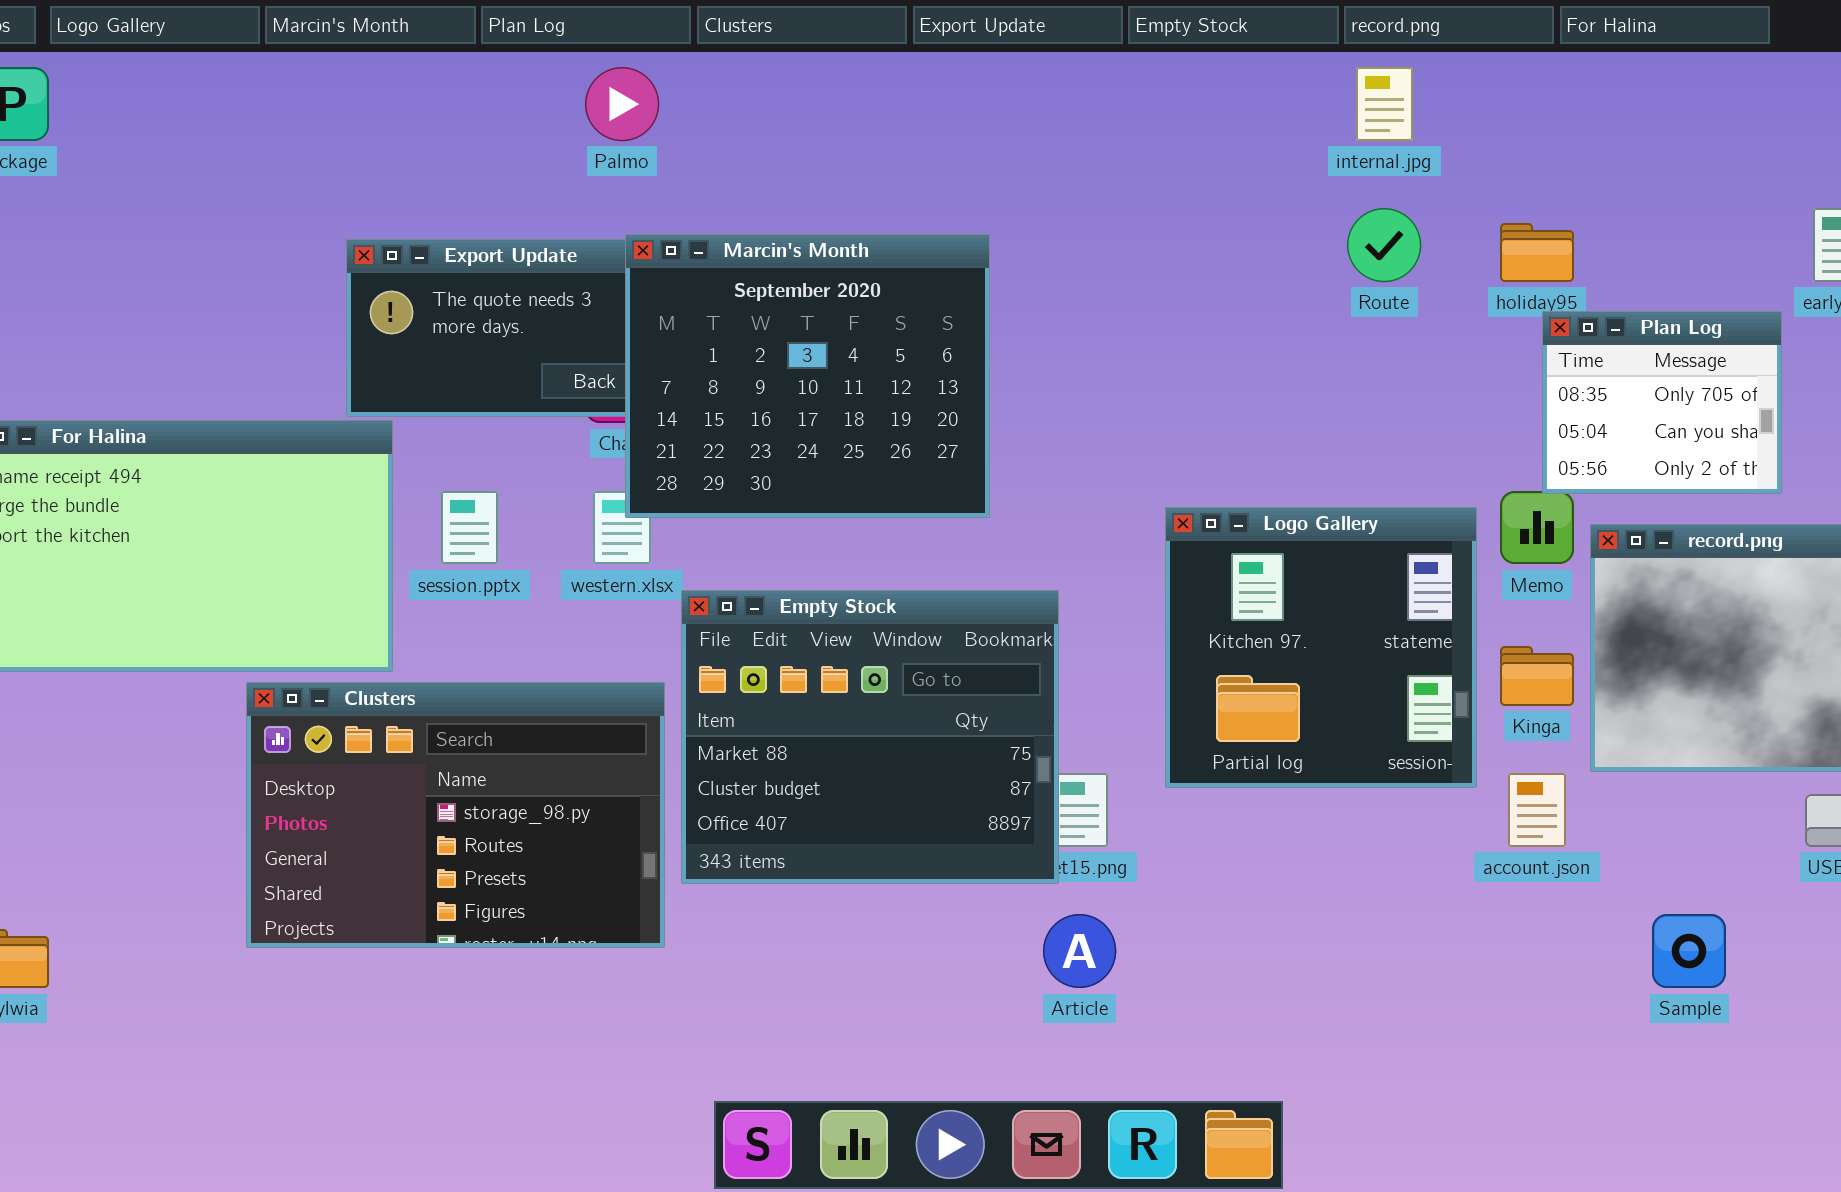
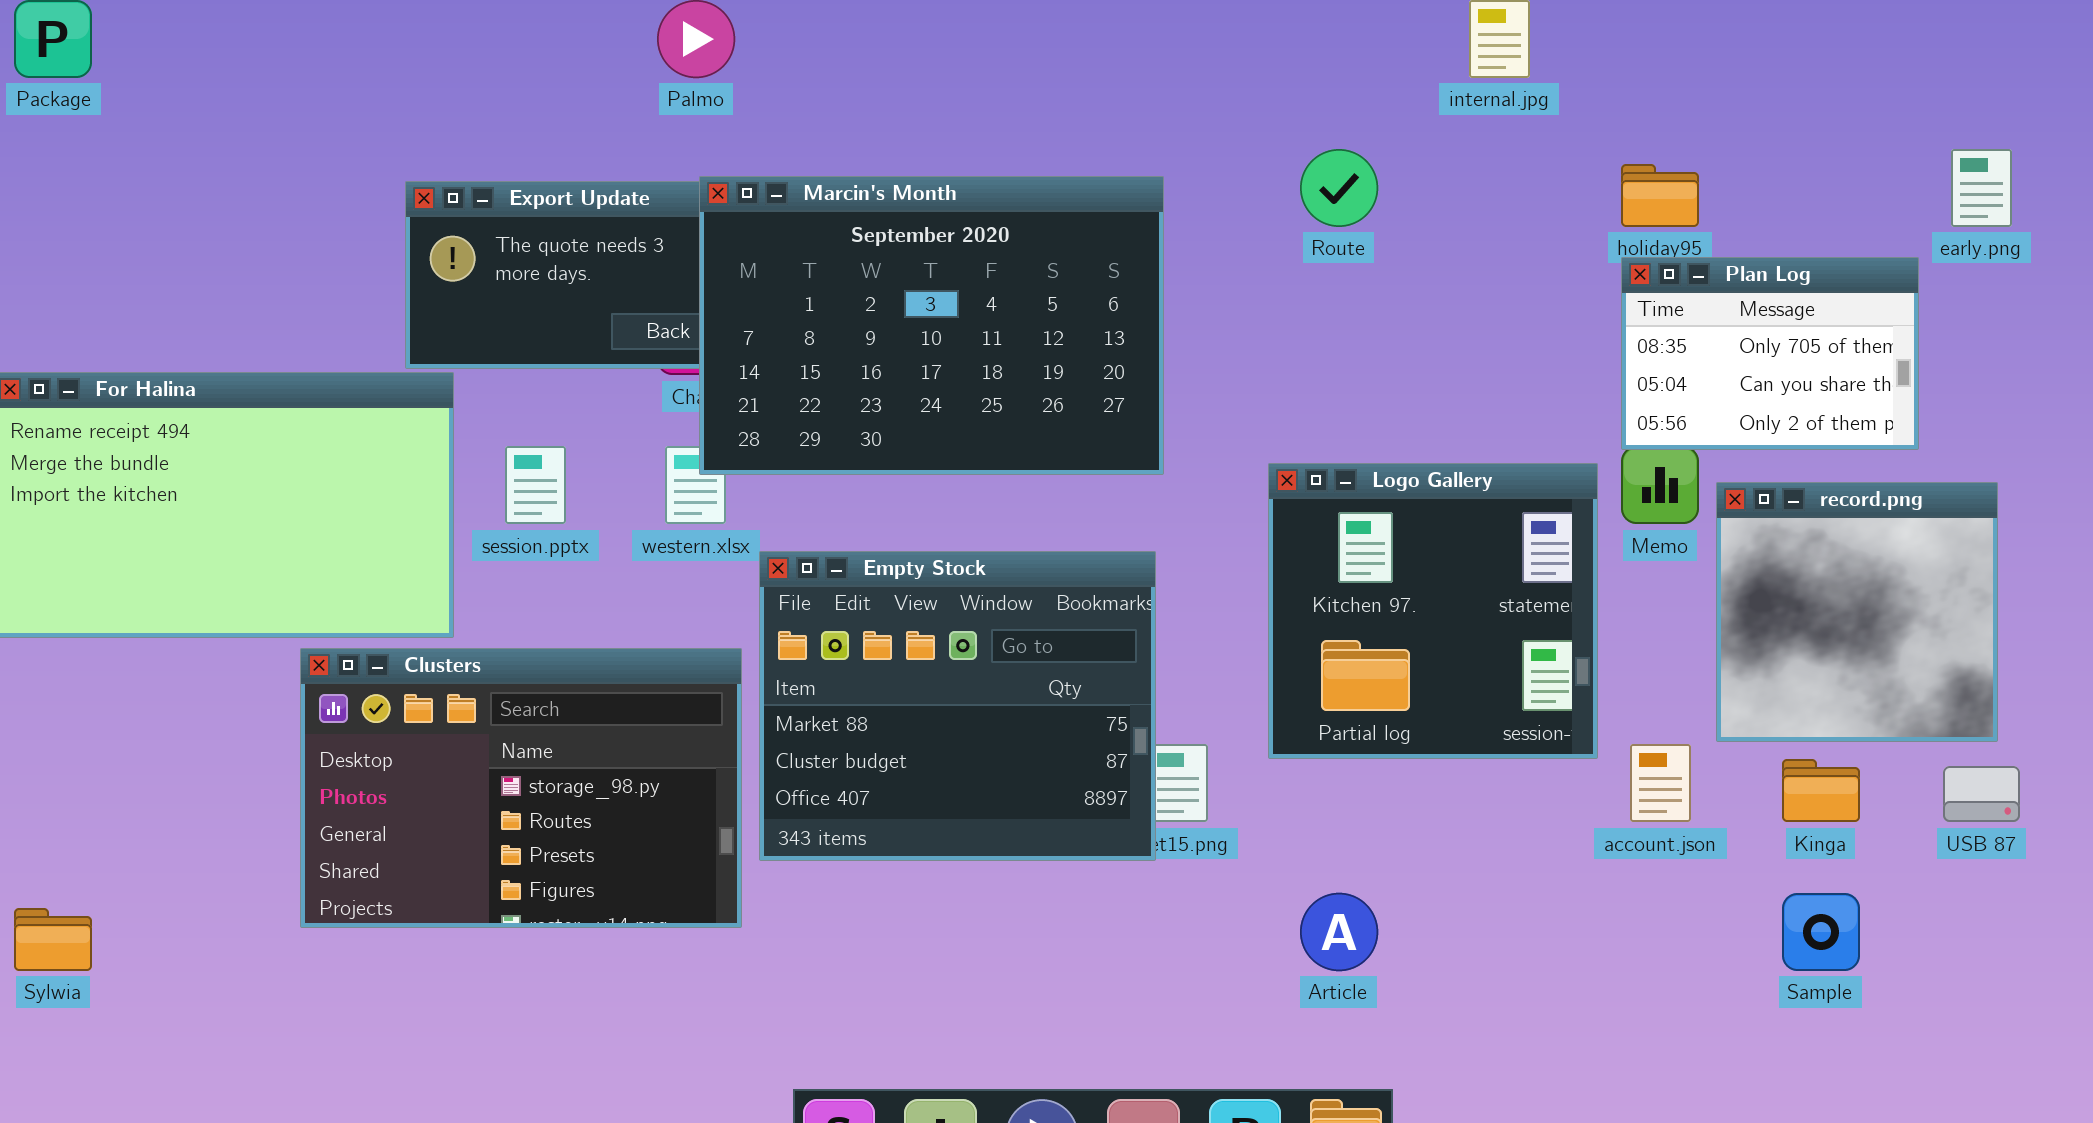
Route: [1347,208,1421,282] -> [1300,149,1378,227], moved
Marcin's Month: [625,234,990,518] -> [699,176,1164,475], resized
Plan Log: [1542,311,1782,494] -> [1621,257,1919,450], resized
Kinga: [1500,646,1574,706] -> [1782,759,1860,822], moved
Article: [1043,914,1116,988] -> [1300,893,1378,971], moved

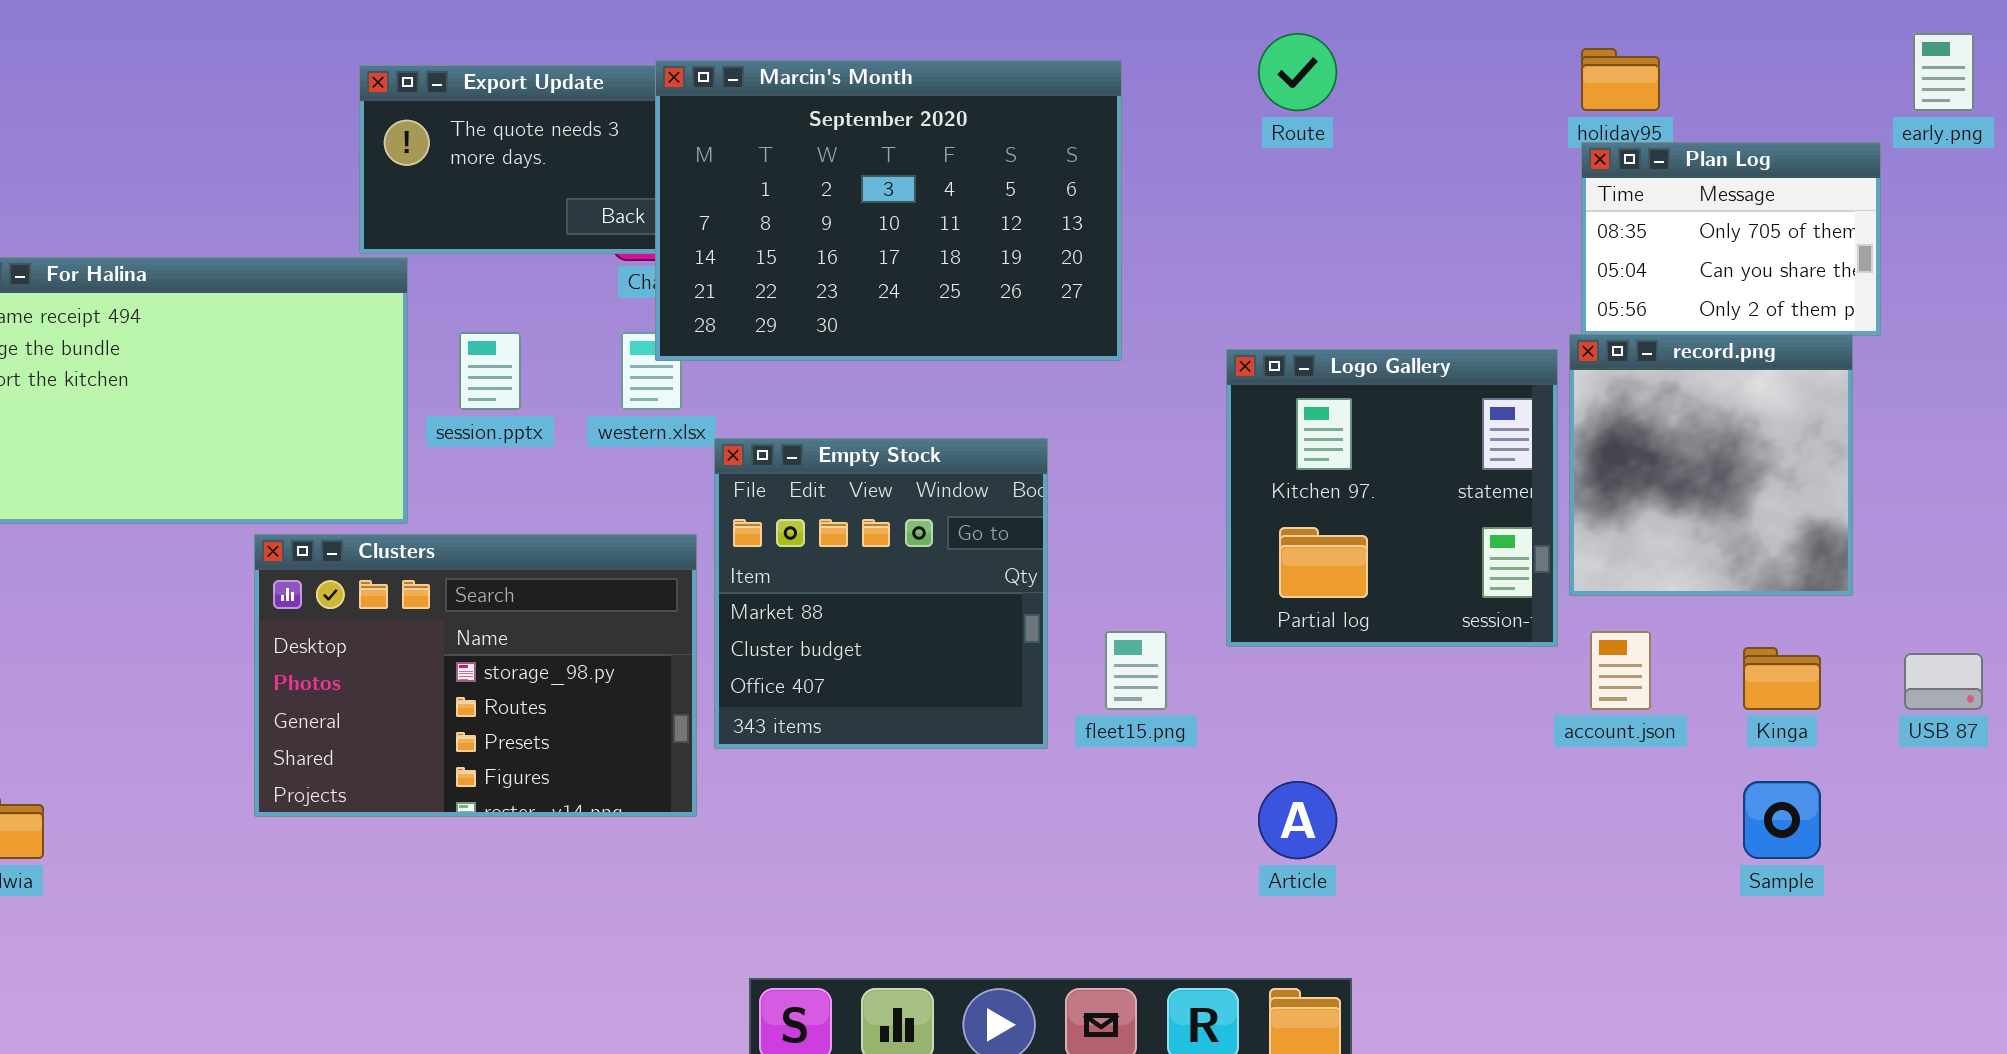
record.png: [1716,482,1998,742] -> [1569,334,1853,596], moved
Empty Stock: [759,551,1156,861] -> [714,438,1048,749], resized

